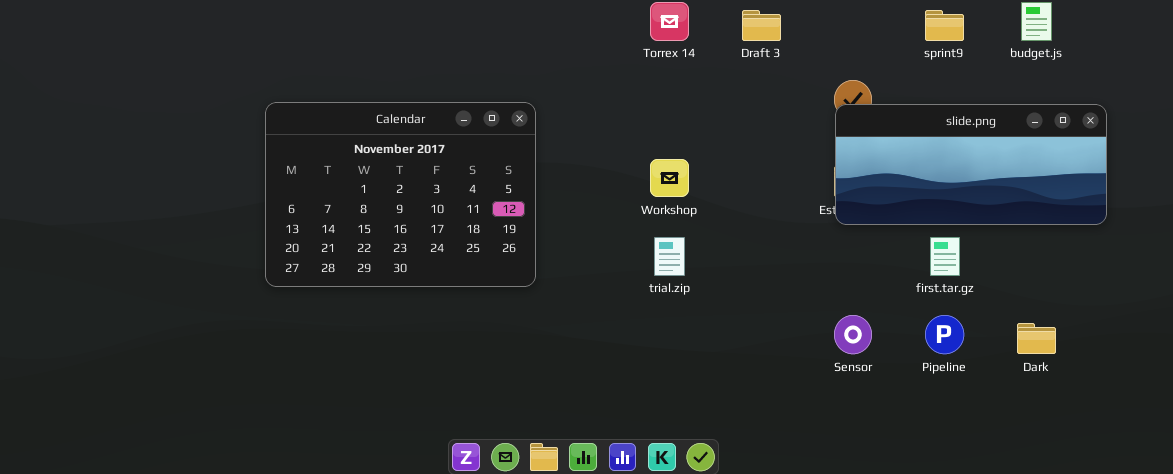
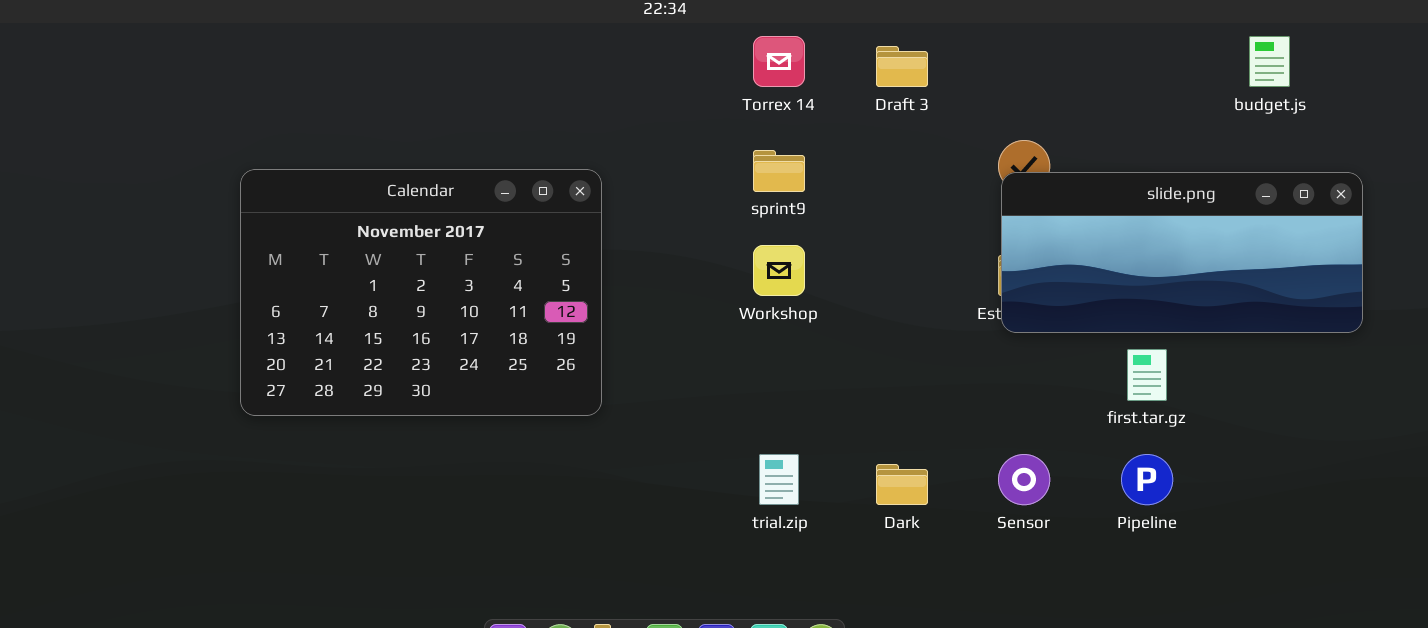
sprint9: [925,10,964,41] -> [753,150,805,192], moved
trial.zip: [654,237,685,276] -> [759,454,799,505], moved
Dark: [1017,323,1056,354] -> [876,464,928,505], moved

